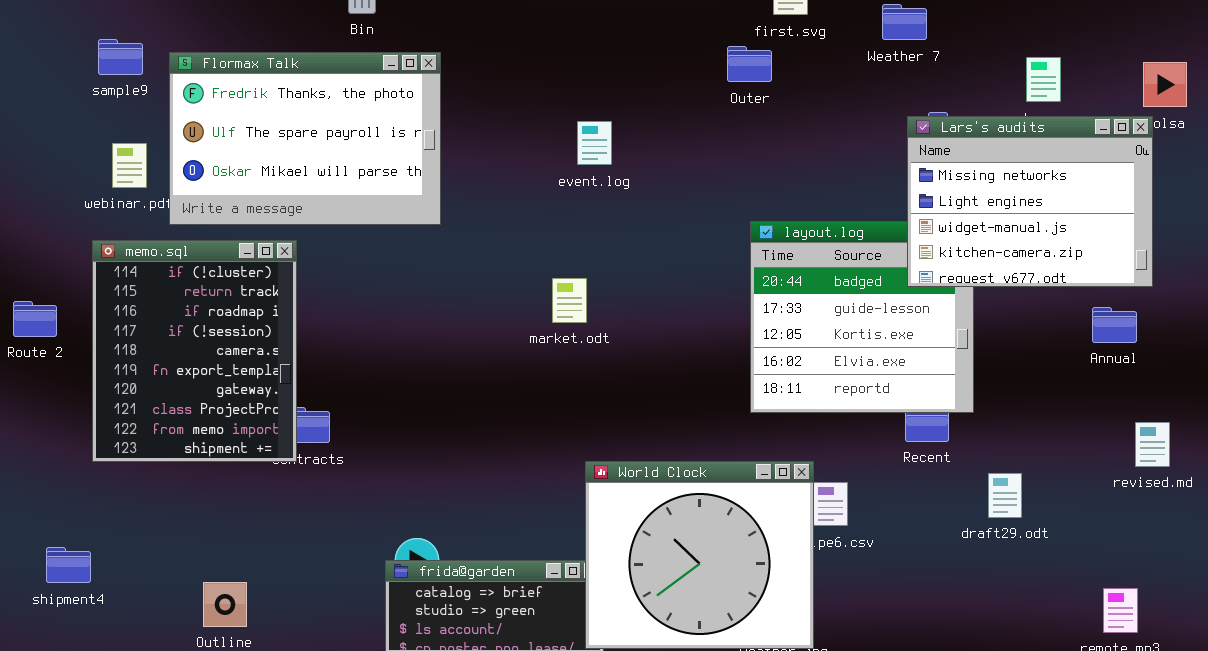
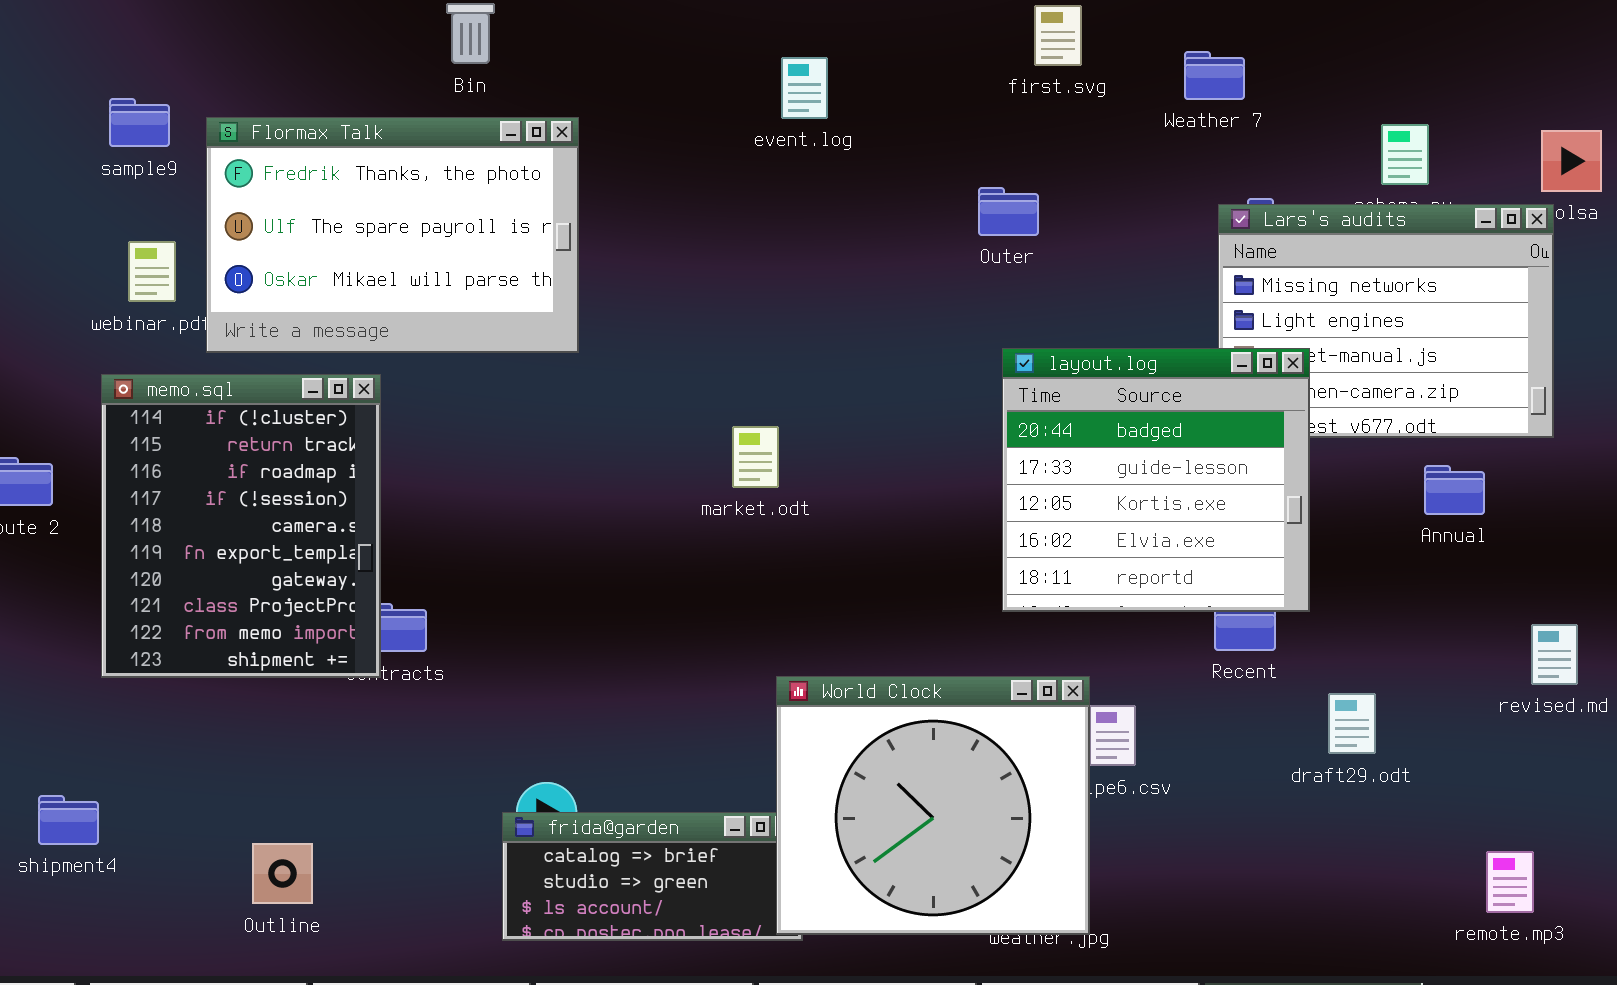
Outer: [727,46,772,82] -> [978,187,1039,236], moved
event.log: [577,121,612,165] -> [781,57,828,119], moved
layout.log: [750,221,974,413] -> [1002,348,1310,612], raised
Annual: [1092,307,1137,343] -> [1424,465,1485,515], moved

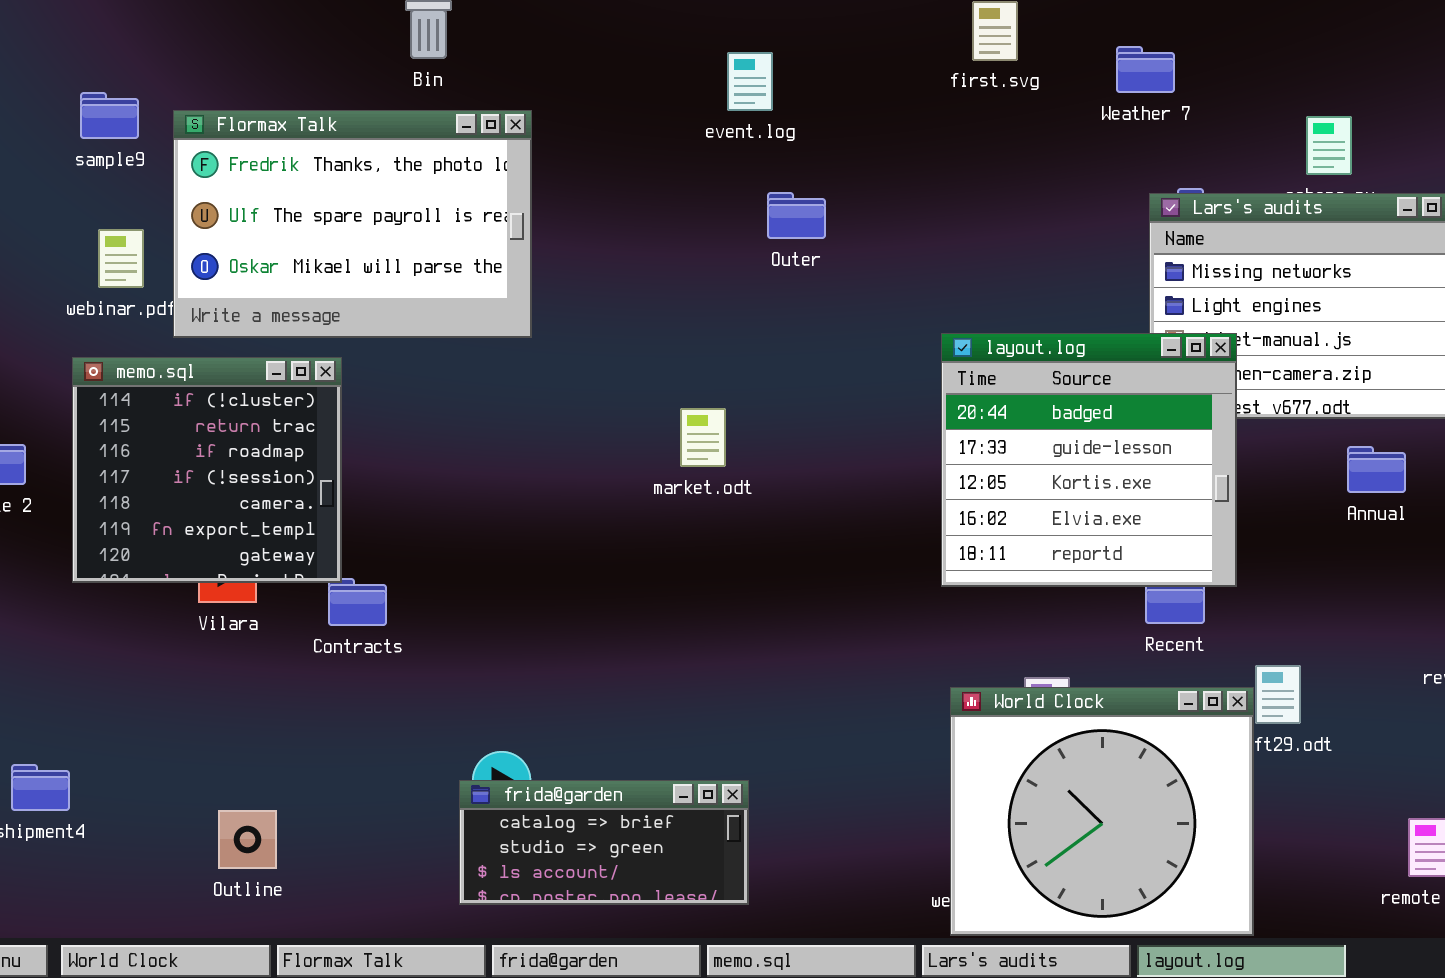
Outer: [978,187,1039,236] -> [767,192,826,239], moved
memo.sql: [101,374,381,678] -> [72,357,342,583], resized
World Clock: [776,676,1090,935] -> [950,687,1254,936], moved

